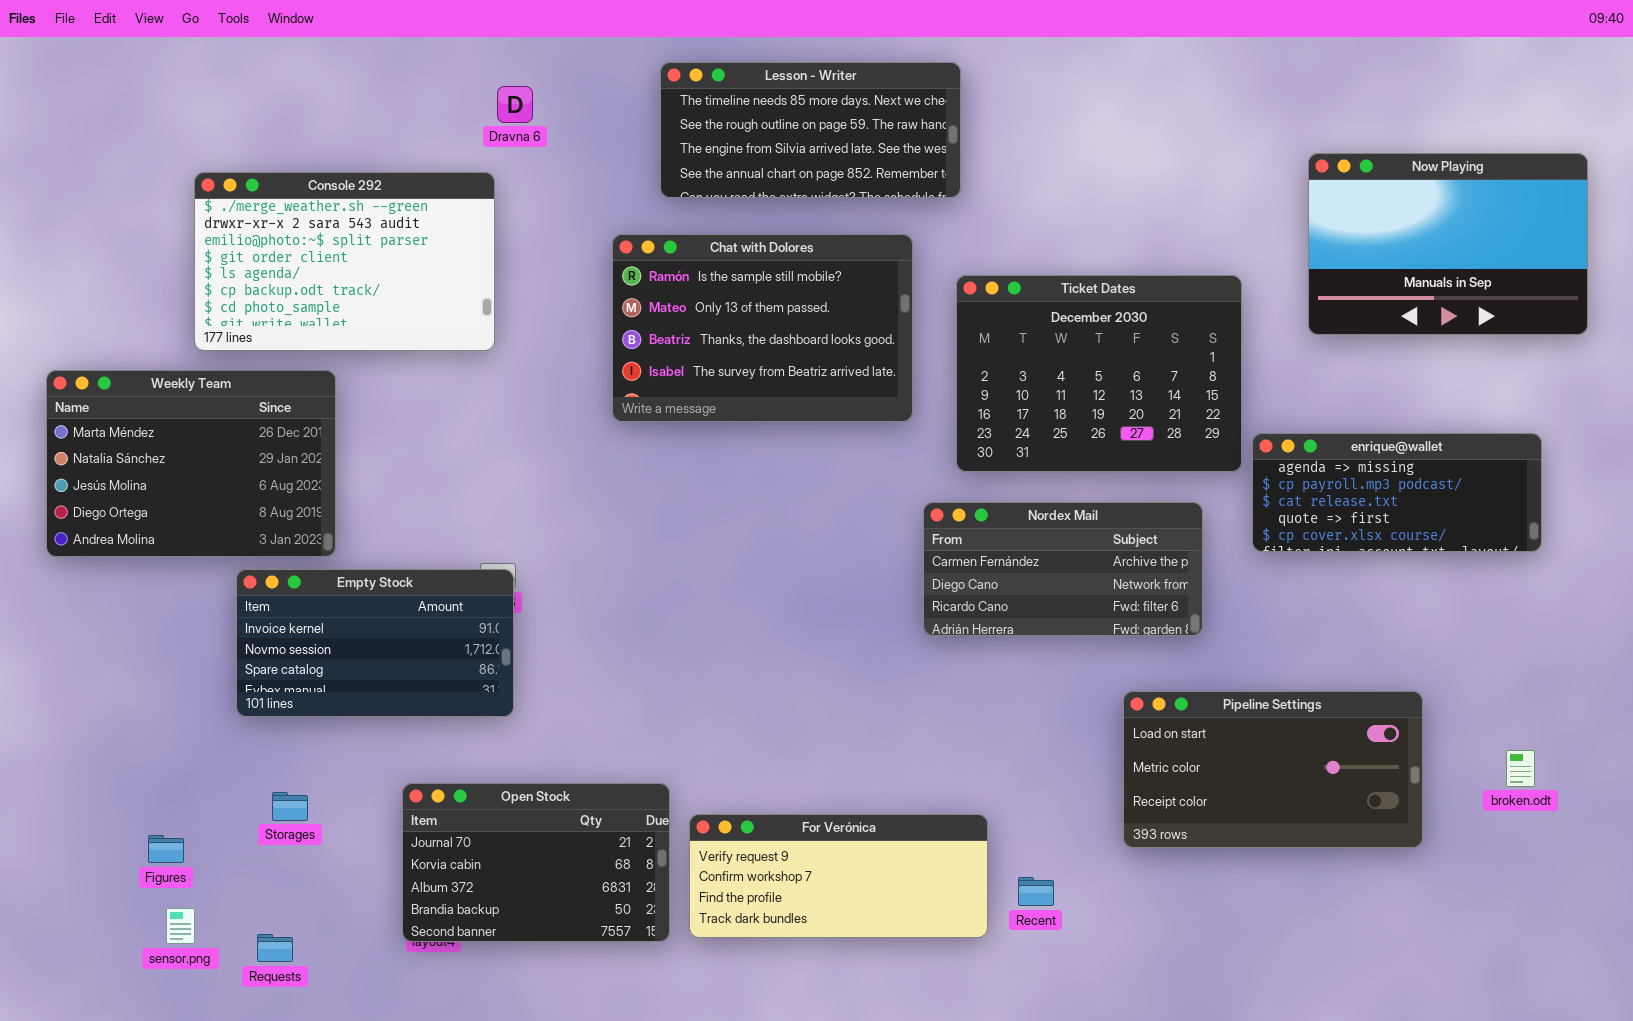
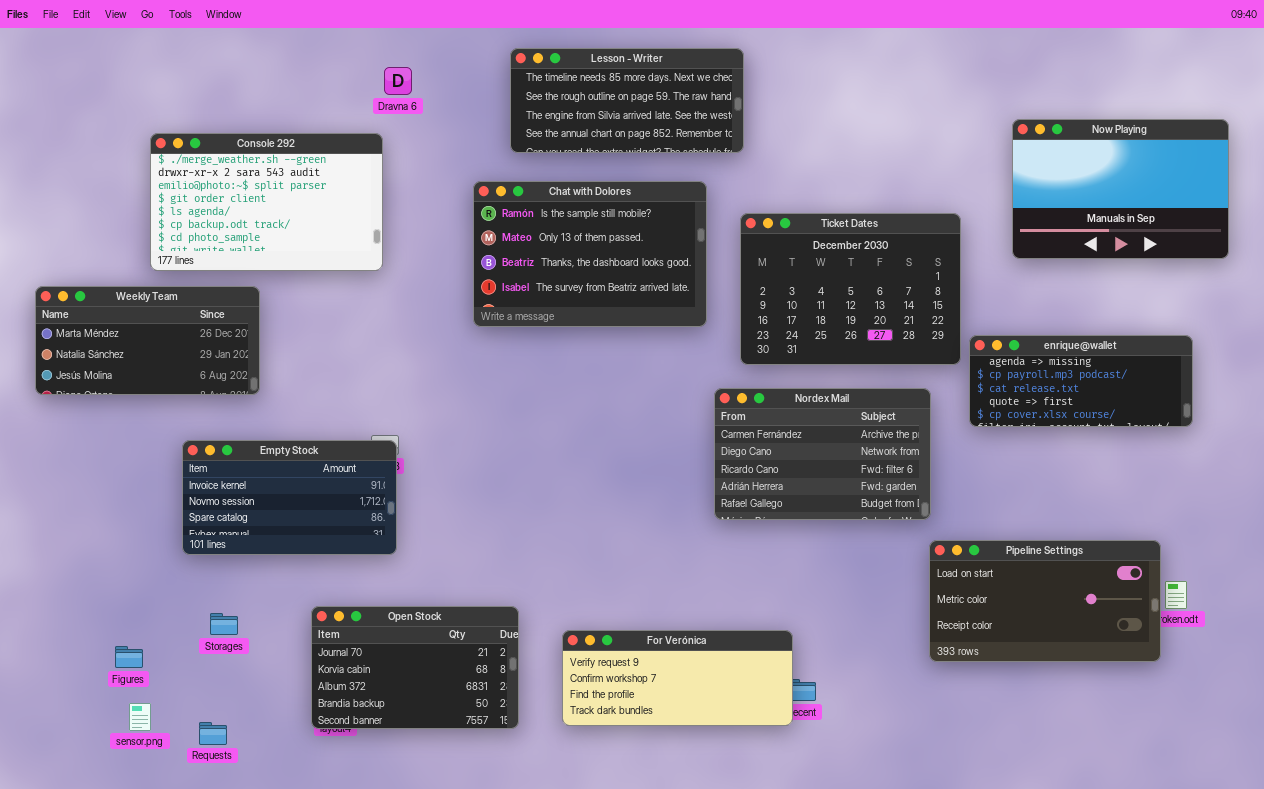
Weekly Team: [46,370,336,557] -> [35,286,260,395], resized
Nordex Mail: [923,502,1203,636] -> [714,388,931,520], resized
Pipeline Settings: [1123,691,1423,848] -> [929,540,1161,662], moved
For Verónica: [689,814,988,938] -> [562,630,793,726], moved

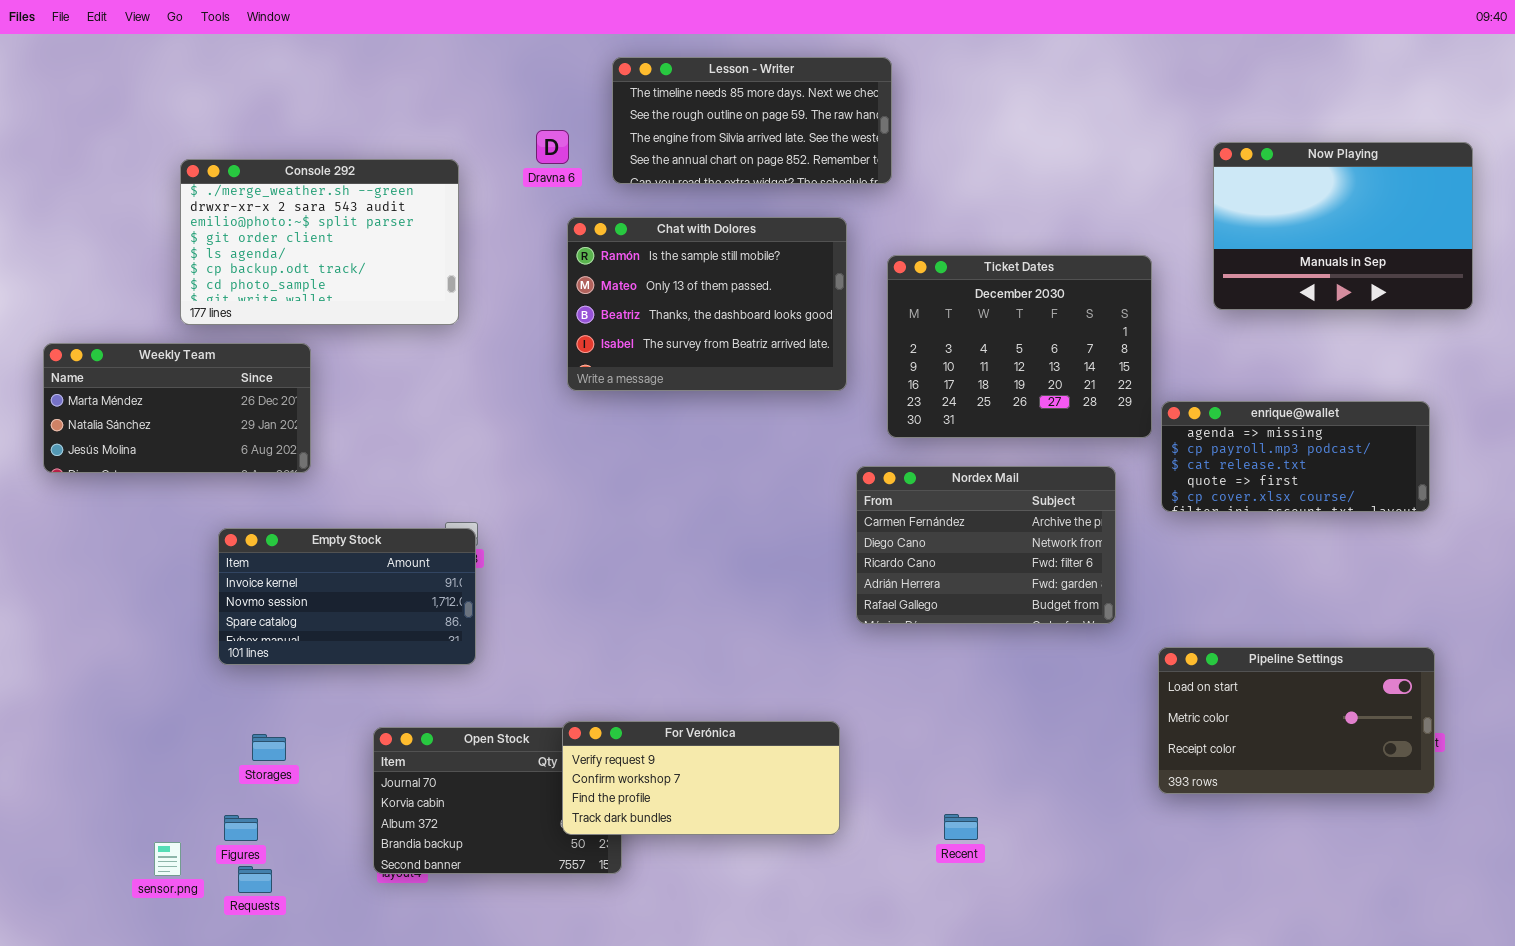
Dravna 6: [384,67,412,95] -> [536,130,569,164], moved
Pipeline Settings: [929,540,1161,662] -> [1158,647,1435,794], moved
For Verónica: [562,630,793,726] -> [562,721,840,835], moved
Figures: [115,646,143,668] -> [224,815,258,841], moved

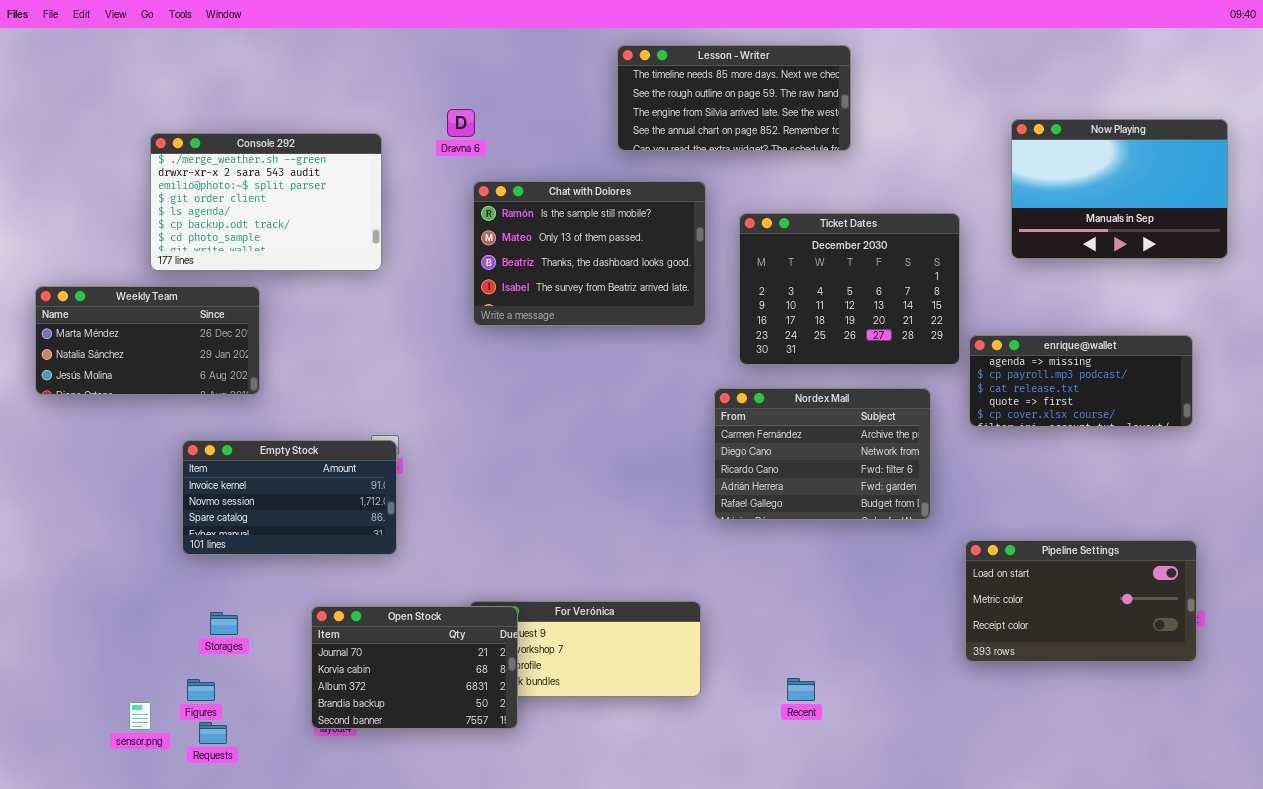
Lesson - Writer: [612,57,892,184] -> [617,45,851,151], moved
Open Stock: [373,727,622,874] -> [311,606,518,729], raised

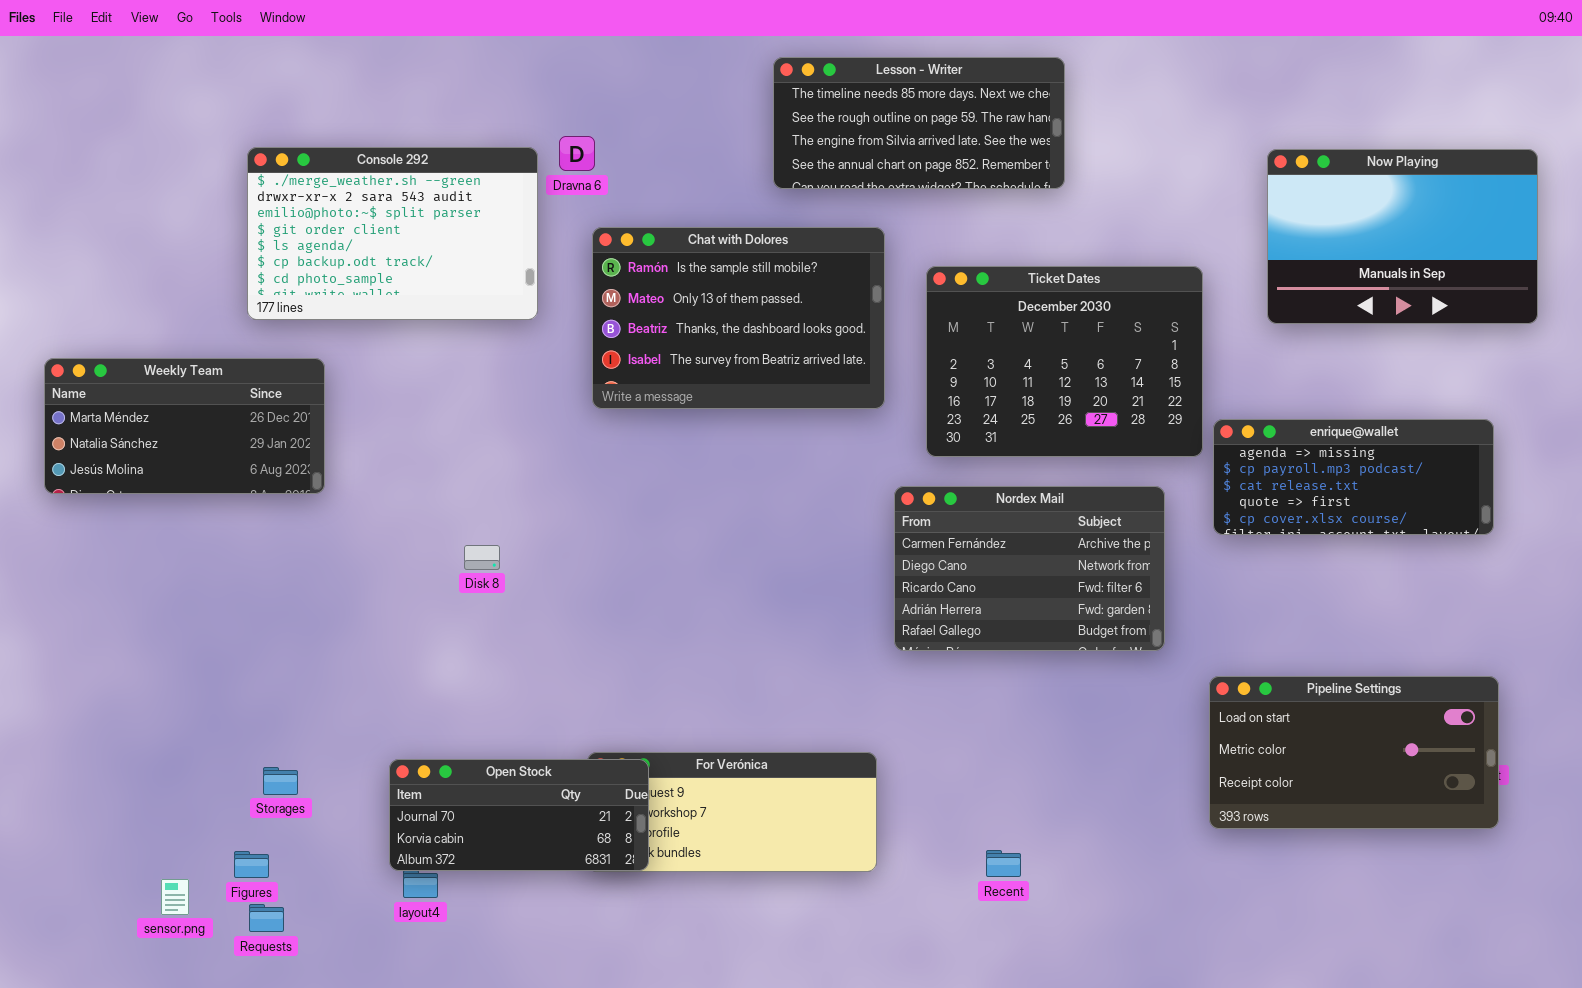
Console 292: [150,133,382,271] -> [247,147,538,320], moved
Empty Stock: [182,440,397,555] -> none, closed
Open Stock: [311,606,518,729] -> [389,759,649,871], resized

